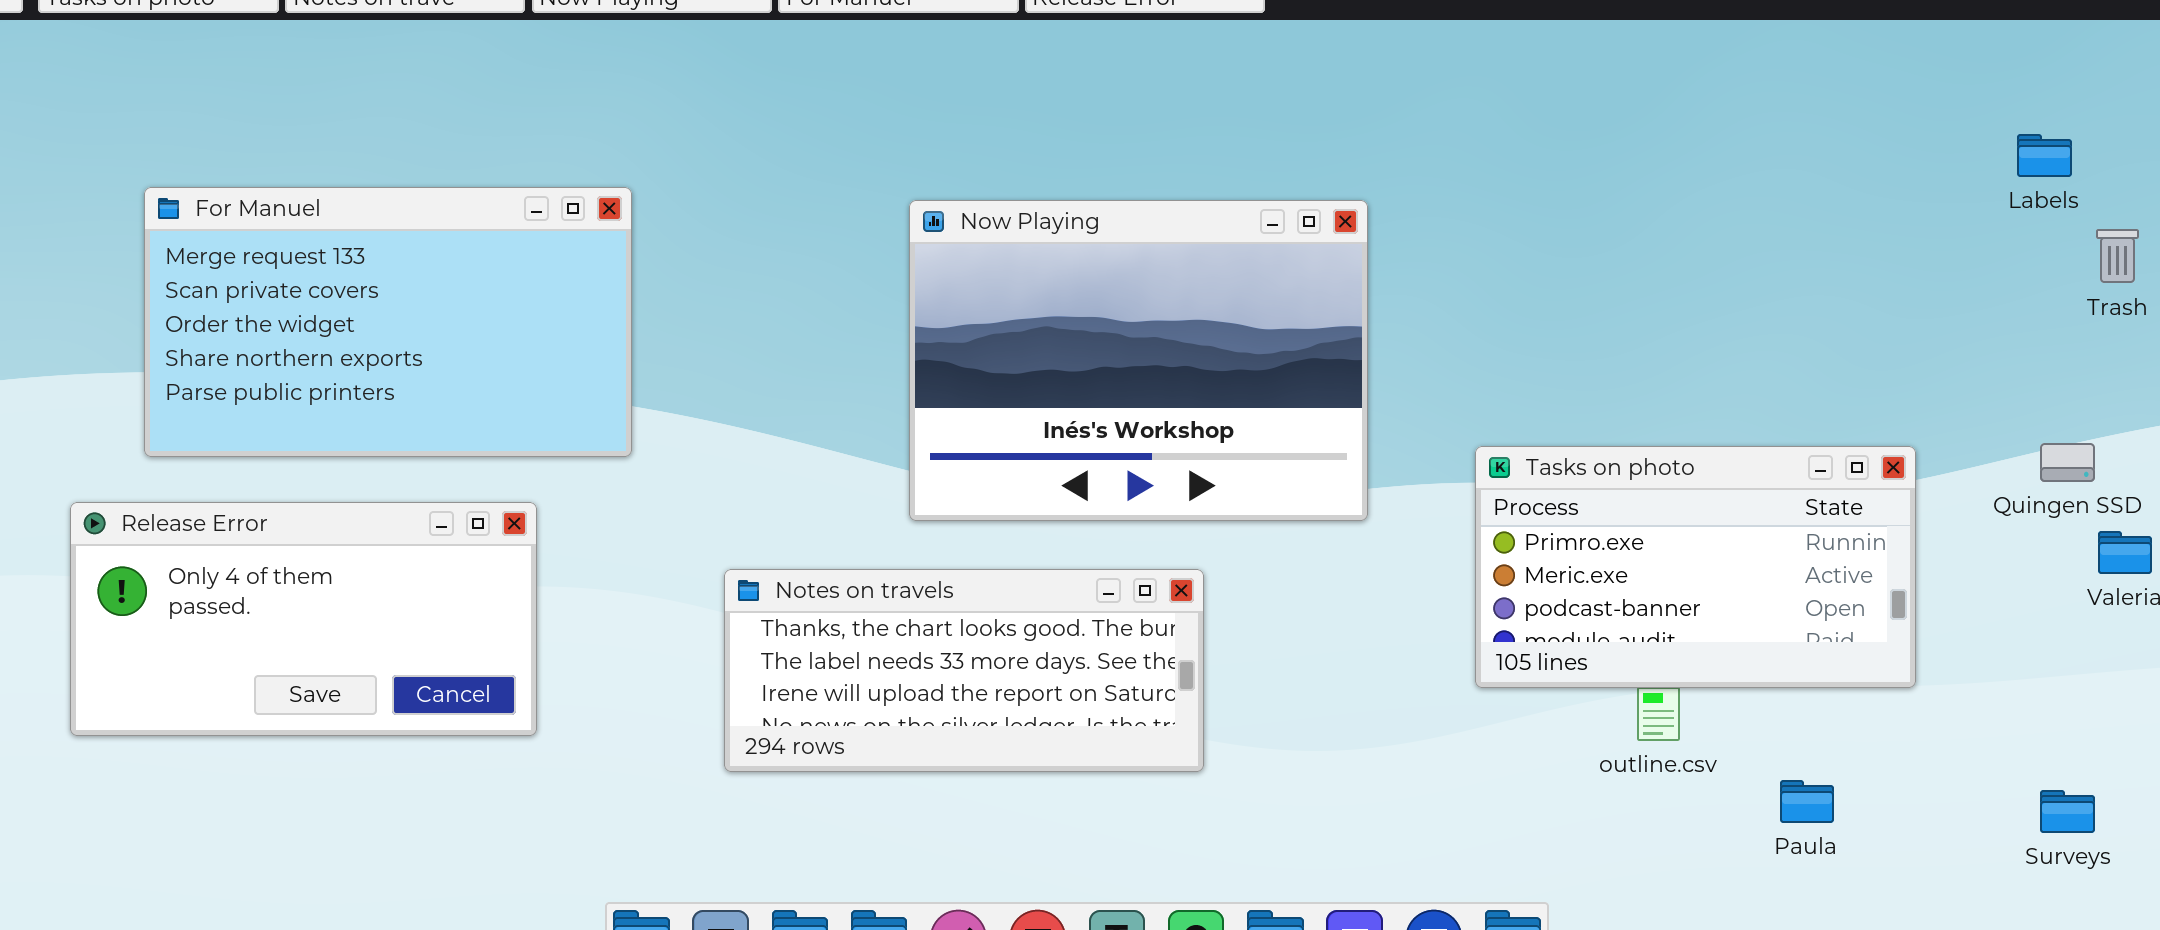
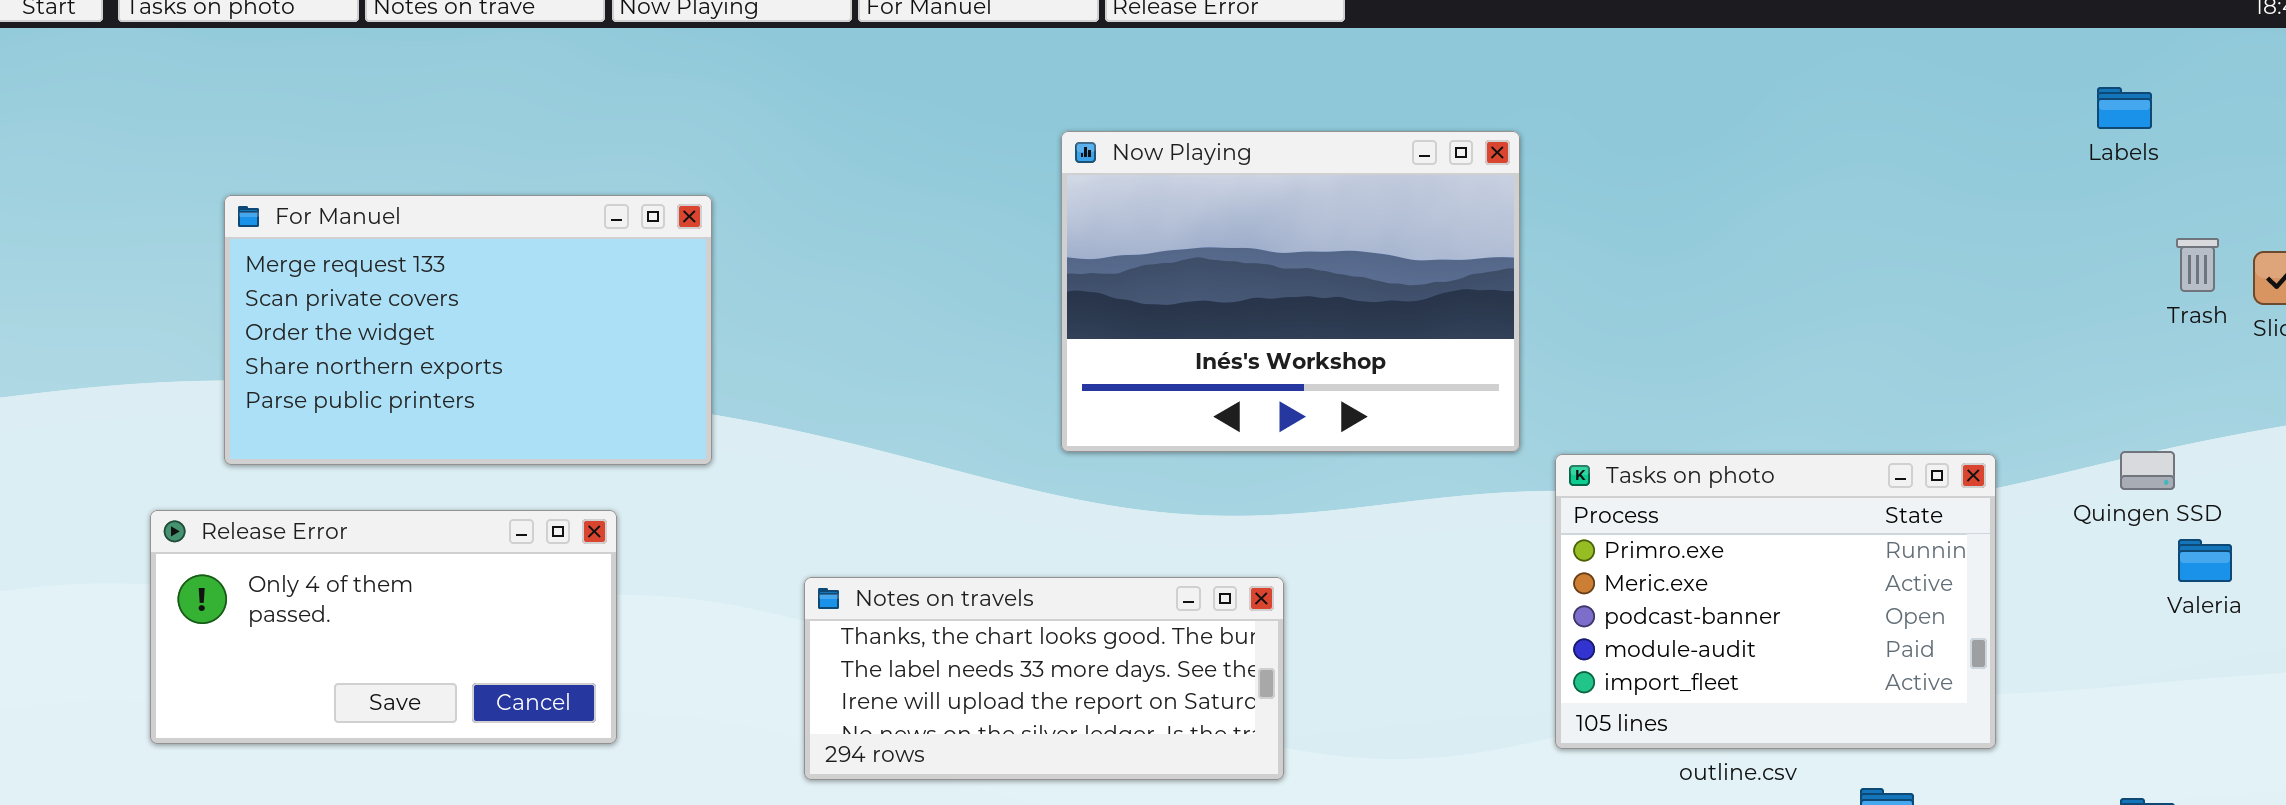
Labels: [2017,134,2072,177] -> [2097,87,2152,129], moved
Now Playing: [909,200,1368,521] -> [1061,131,1520,452], moved
Tasks on photo: [1475,446,1916,688] -> [1555,454,1996,749], resized

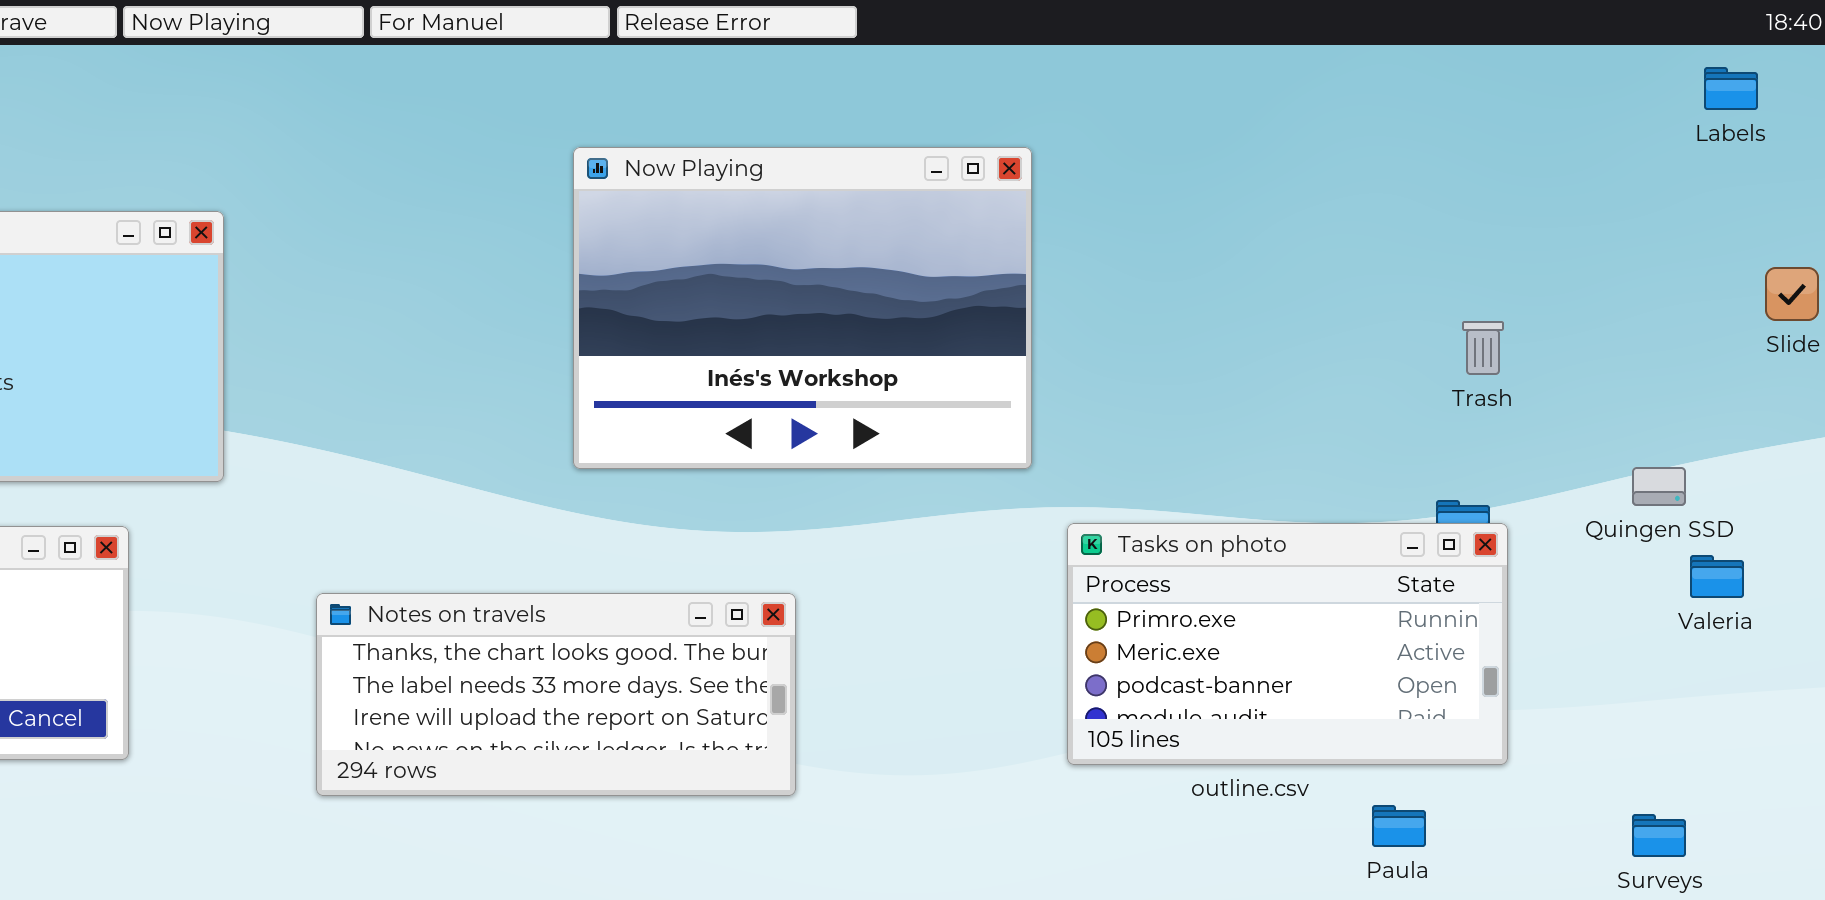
Labels: [2097,87,2152,129] -> [1704,67,1758,110], moved
Trash: [2176,238,2219,292] -> [1462,321,1504,375], moved
Tasks on photo: [1555,454,1996,749] -> [1067,523,1508,765], resized

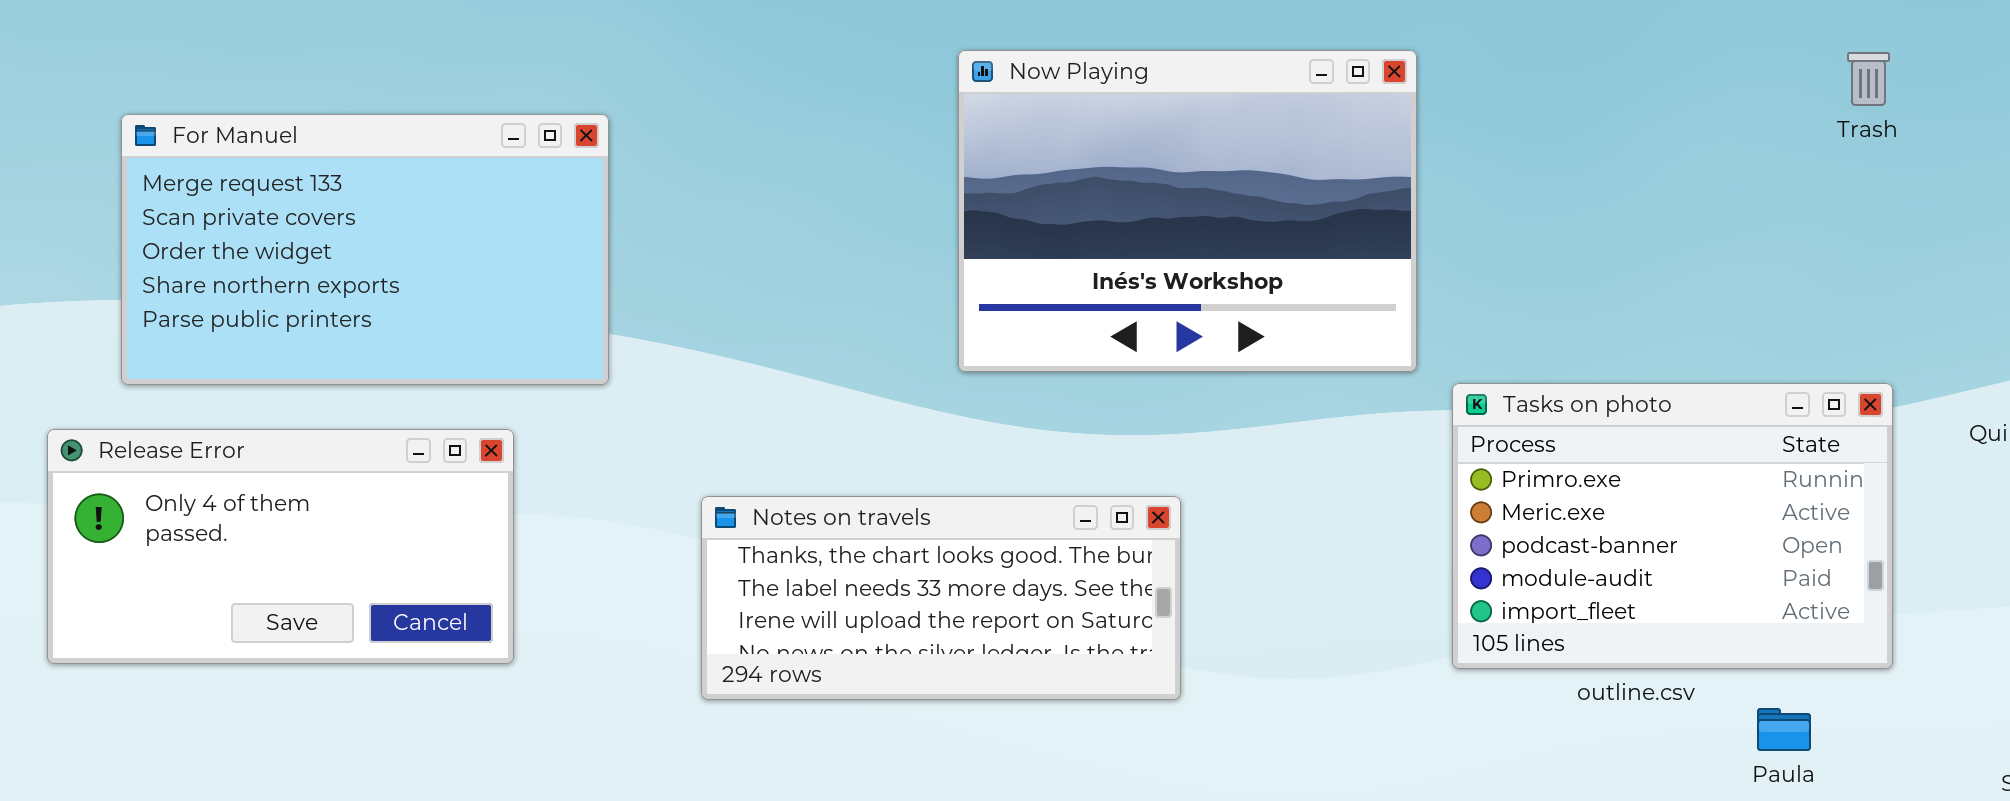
Trash: [1462,321,1504,375] -> [1847,52,1890,106], moved
Tasks on photo: [1067,523,1508,765] -> [1452,383,1893,669], resized

